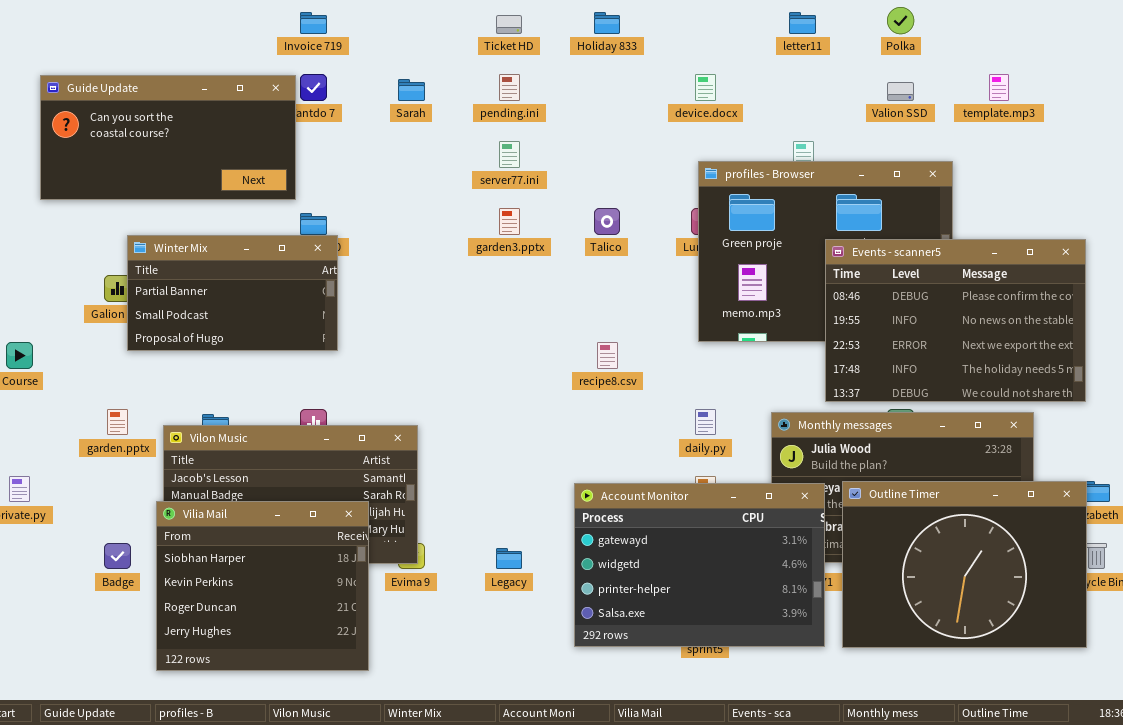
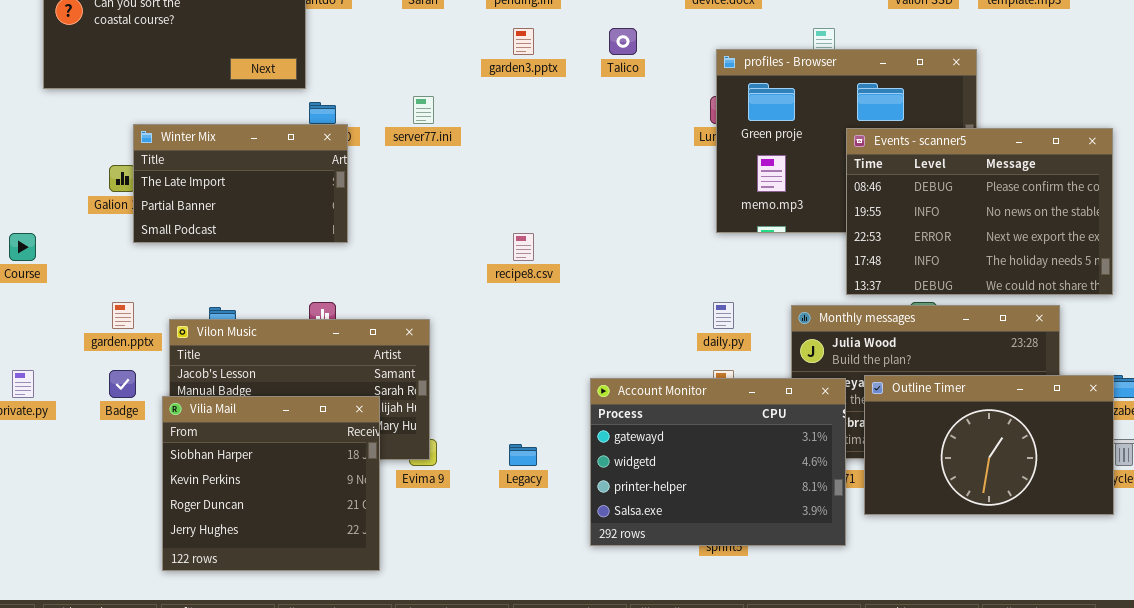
server77.ini: [499,141,520,168] -> [413,96,434,124], moved
garden3.pptx: [499,208,520,235] -> [513,28,534,55], moved
Talico: [594,208,620,235] -> [609,28,637,55], moved
Winter Mix: [127,235,338,351] -> [133,124,348,243], scrolled up 1 row
recipe8.csv: [597,342,618,369] -> [513,233,534,261], moved
Outline Timer: [842,481,1087,648] -> [864,375,1114,515], resized
Badge: [104,543,131,569] -> [109,370,136,398], moved

